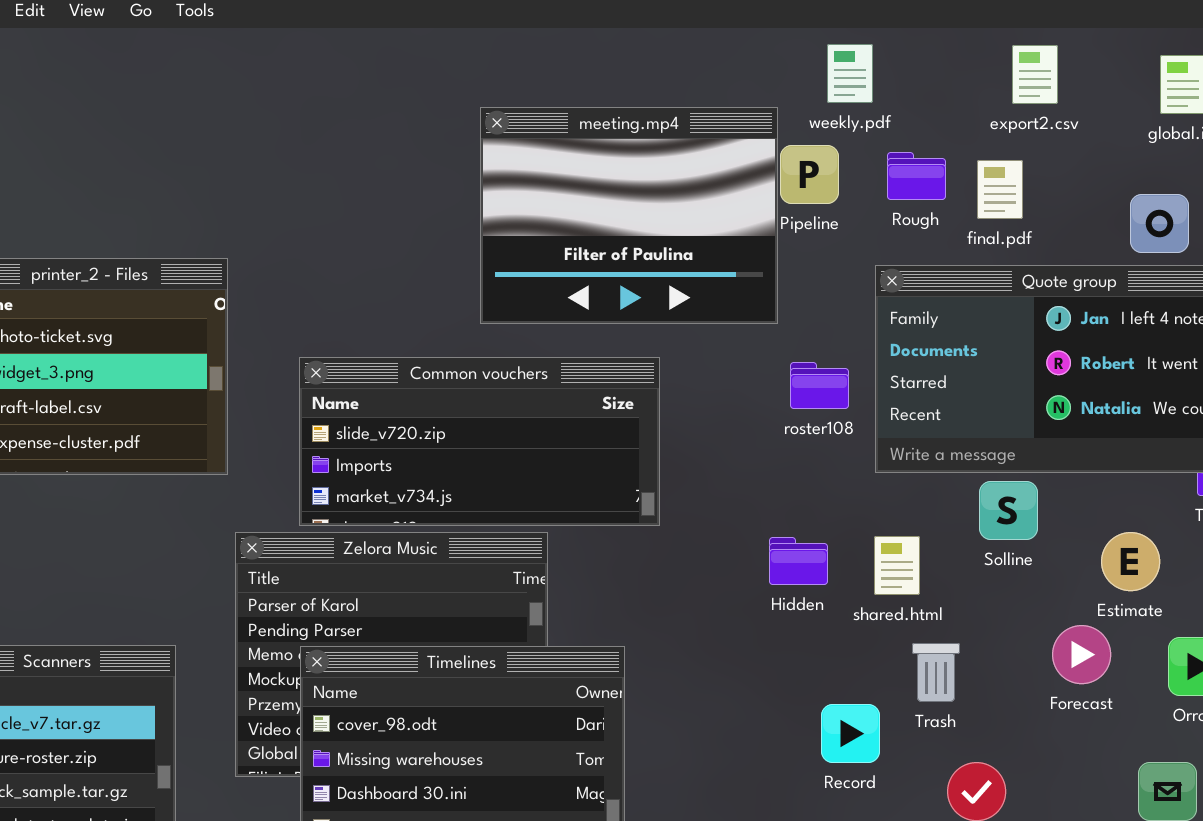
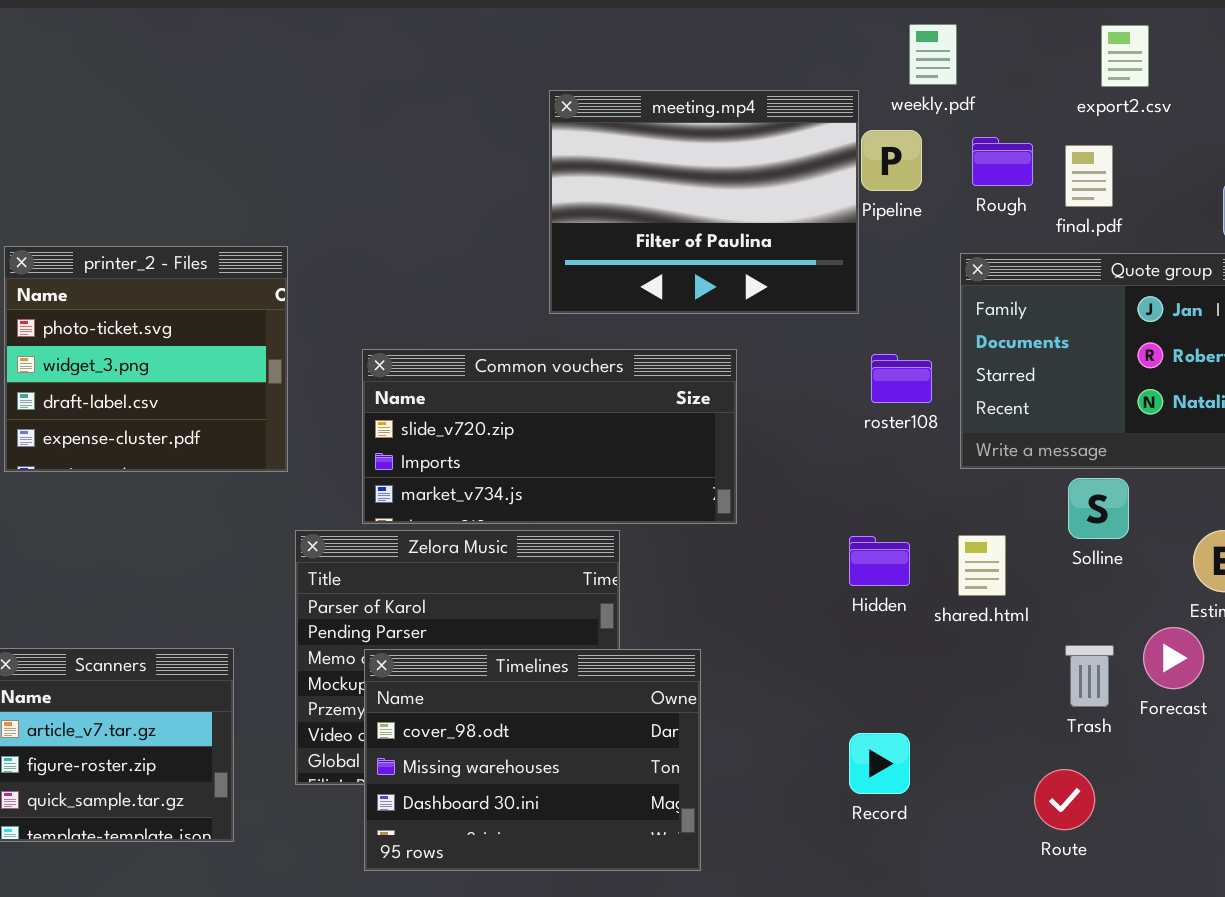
Trash: [912,643,960,702] -> [1065,645,1114,707], moved
Record: [821,704,880,763] -> [849,733,910,794], moved

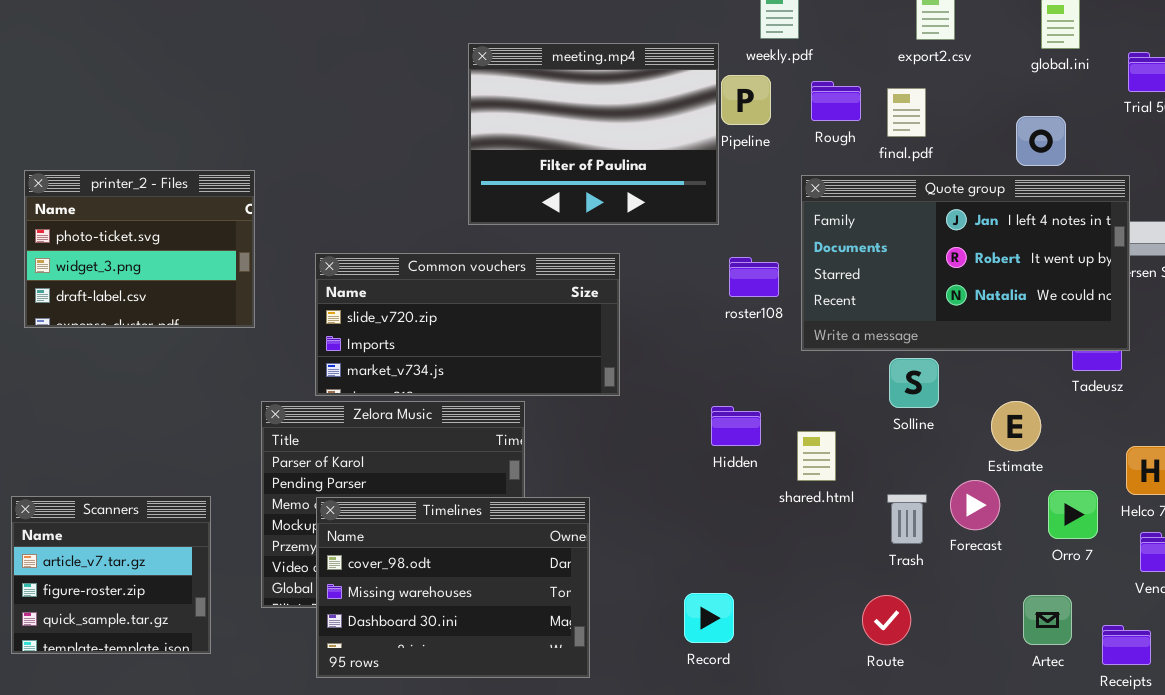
printer_2 - Files: [4,246,288,472] -> [24,170,255,328], resized
shared.html: [958,535,1006,596] -> [797,431,836,481], moved
Record: [849,733,910,794] -> [684,593,734,643], moved

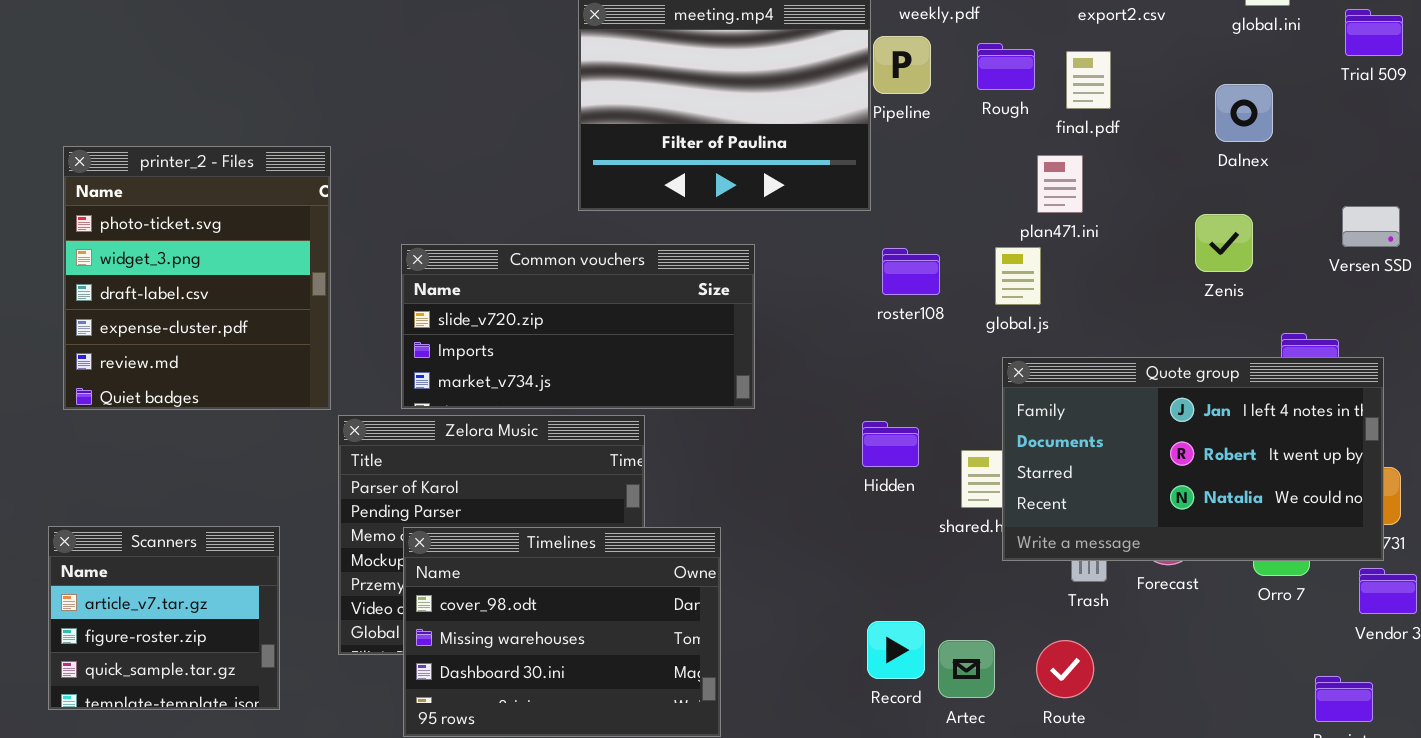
printer_2 - Files: [24,170,255,328] -> [63,146,331,410], resized
Quote group: [801,175,1130,351] -> [1002,357,1384,561], moved
Record: [684,593,734,643] -> [867,621,925,679], moved
Artec: [1023,595,1072,645] -> [938,640,995,698], moved

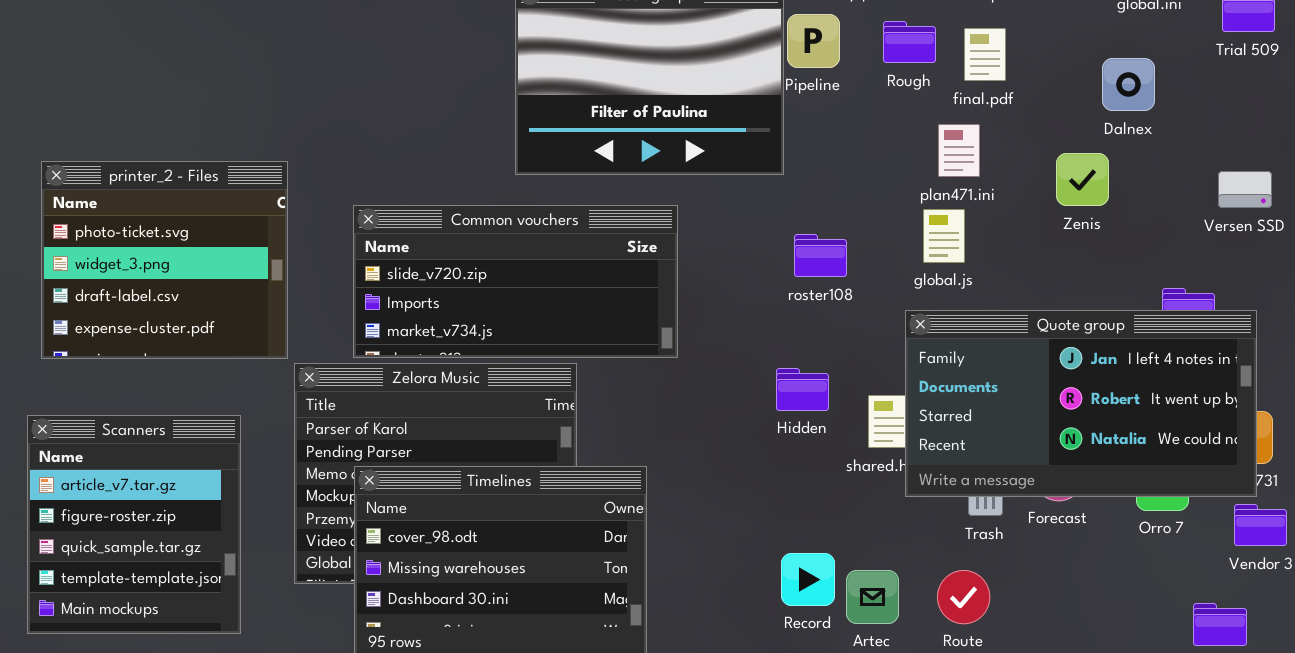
printer_2 - Files: [63,146,331,410] -> [41,161,288,359], resized
Zenis: [1195,214,1253,272] -> [1056,153,1109,206], moved
global.js: [995,247,1041,305] -> [923,209,965,263], moved
roster108: [882,248,940,295] -> [794,234,847,277], moved
Scanners: [48,526,280,710] -> [27,415,241,634], resized

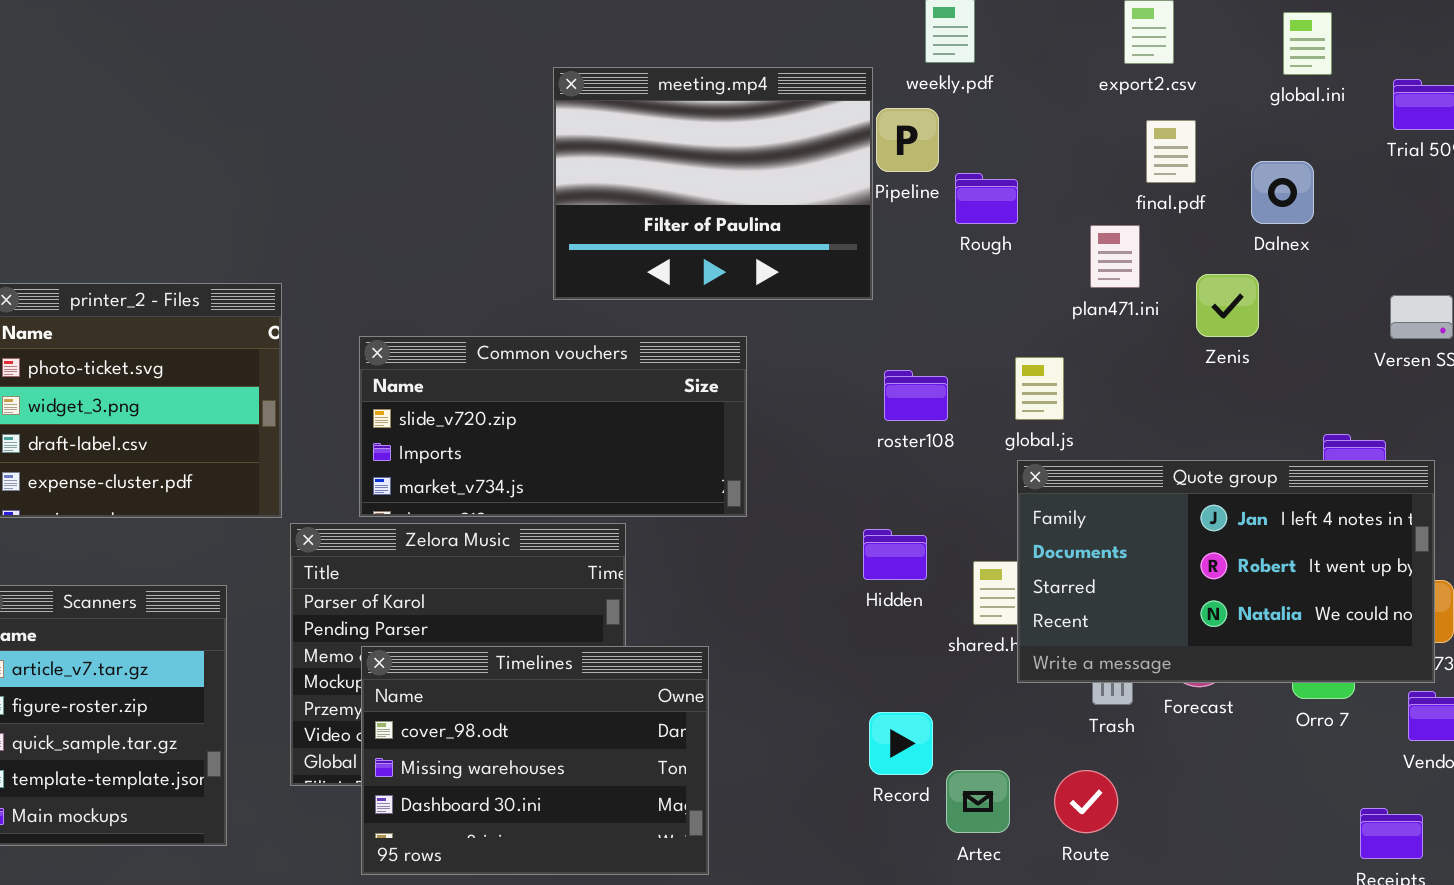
Rough: [883,21,936,63] -> [955,173,1018,224], moved
final.pdf: [964,28,1006,81] -> [1146,120,1196,183], moved
plan471.ini: [938,124,980,177] -> [1090,225,1140,288], moved
global.js: [923,209,965,263] -> [1015,357,1064,420], moved
Record: [781,553,835,606] -> [869,712,933,775], moved

